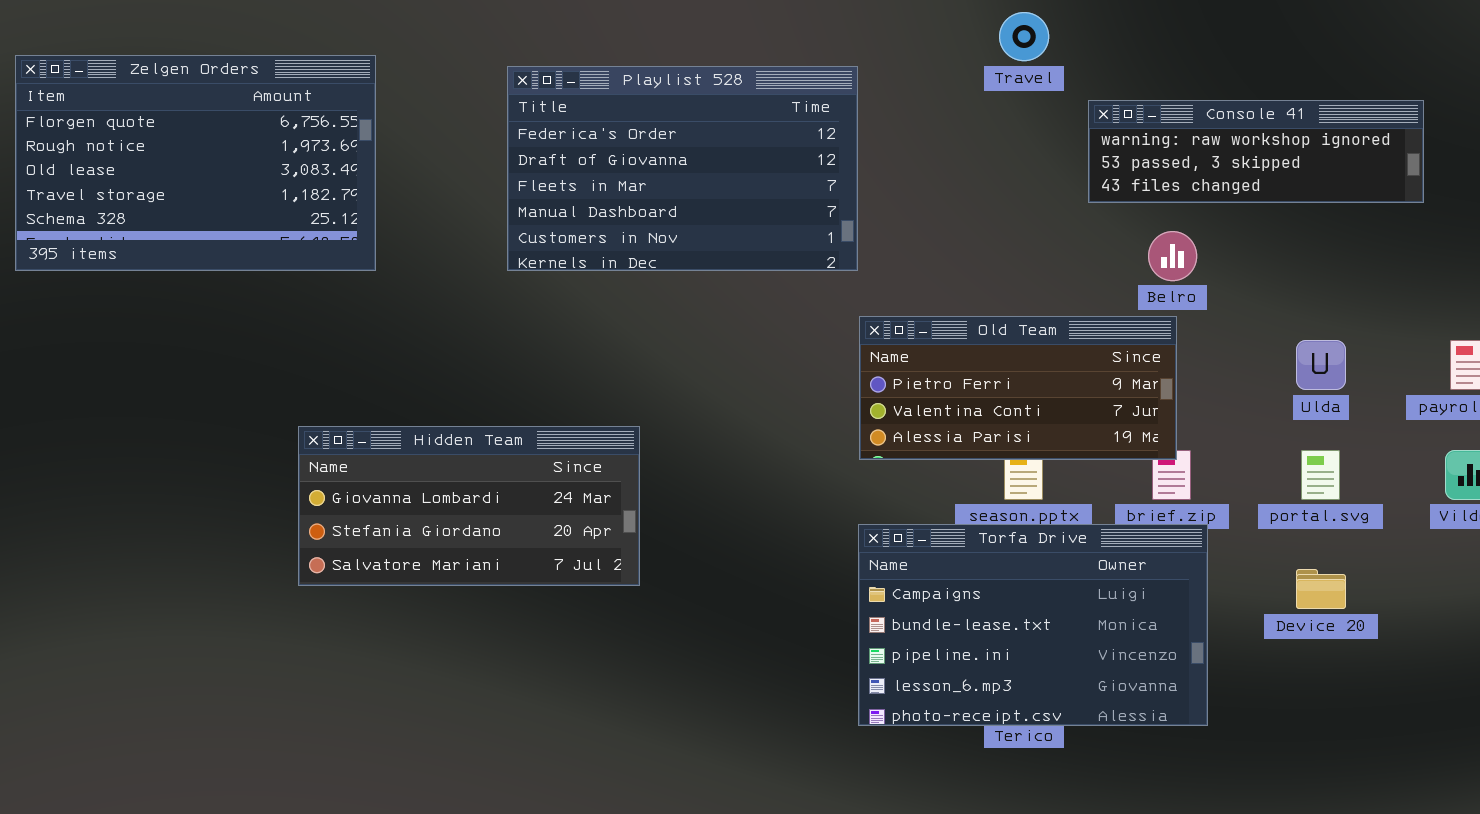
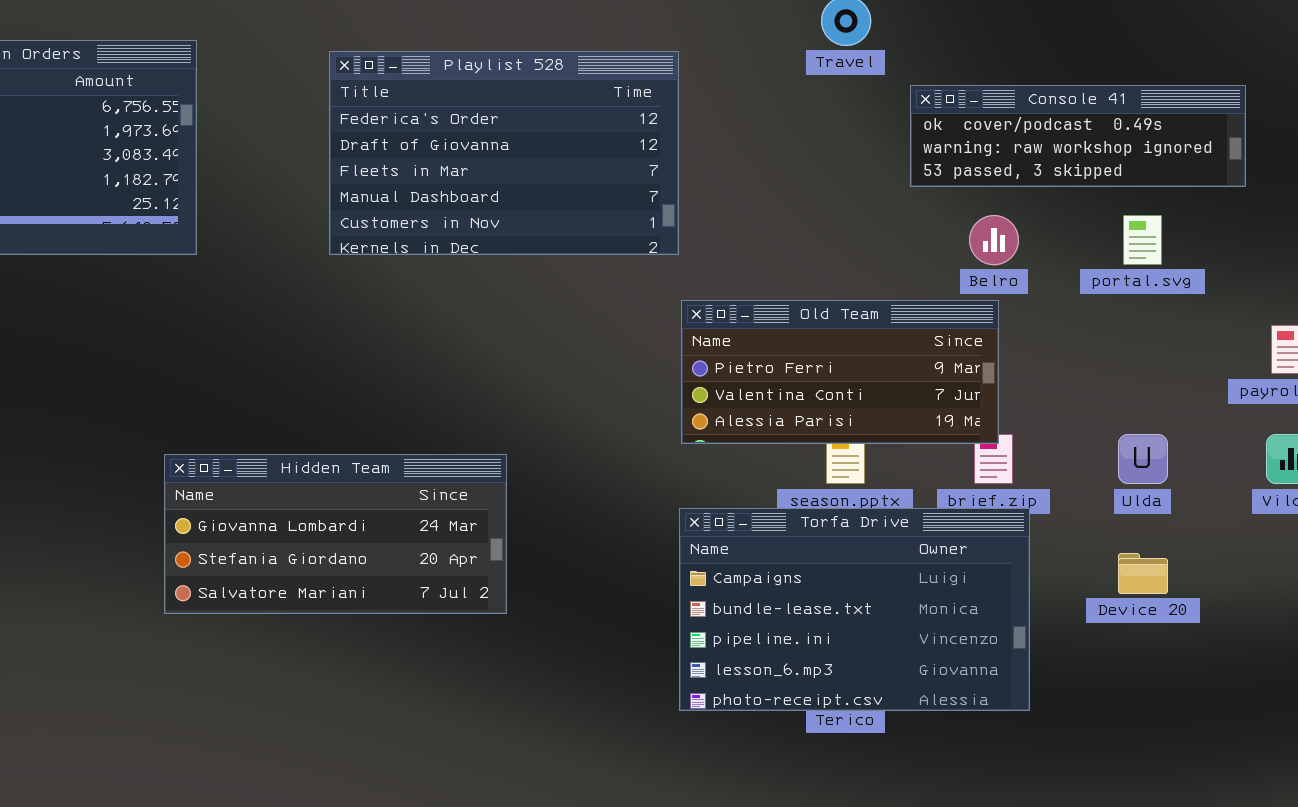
Console 41: [1088,100,1424,203] -> [910,85,1246,187], scrolled up 1 row
Ulda: [1296,340,1346,390] -> [1118,434,1168,484], moved
Hidden Team: [298,426,640,586] -> [164,454,507,614], moved
portal.svg: [1301,450,1340,500] -> [1123,215,1162,265], moved

